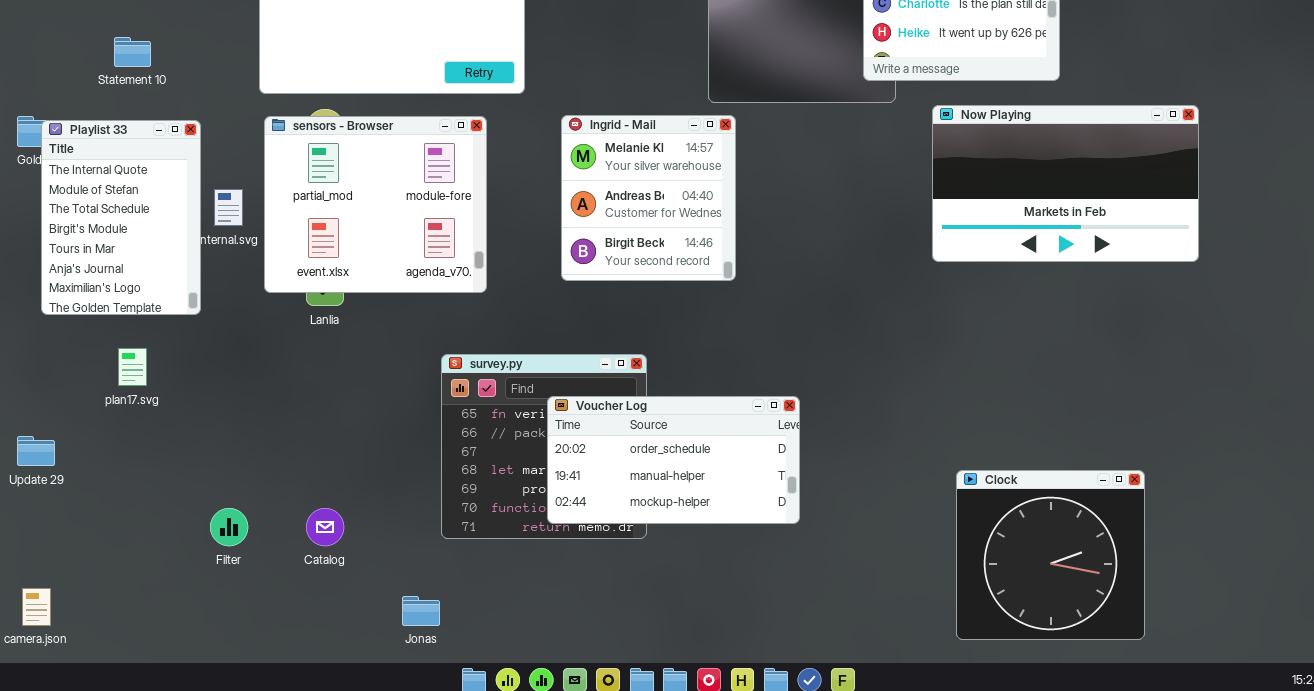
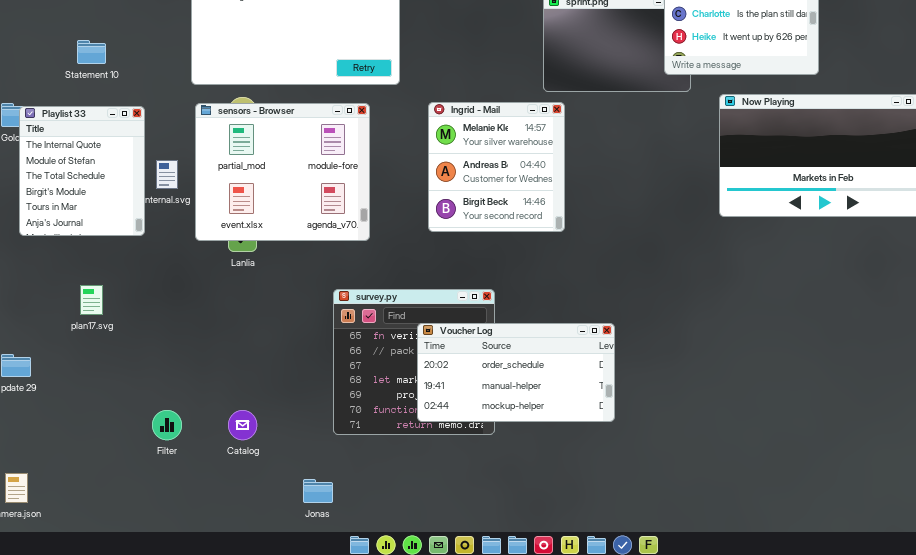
Playlist 33: [41,120,201,315] -> [19,106,145,236], resized
Clock: [956,470,1145,640] -> none, closed

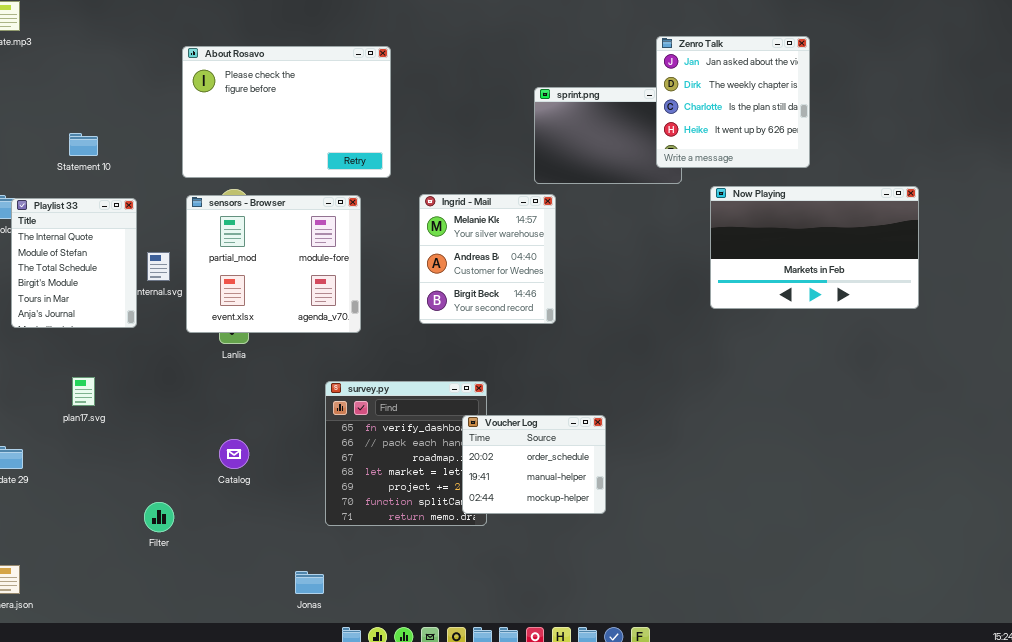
Voucher Log: [417,323,615,422] -> [462,415,606,514], resized
Catalog: [228,410,257,440] -> [219,439,249,469], moved

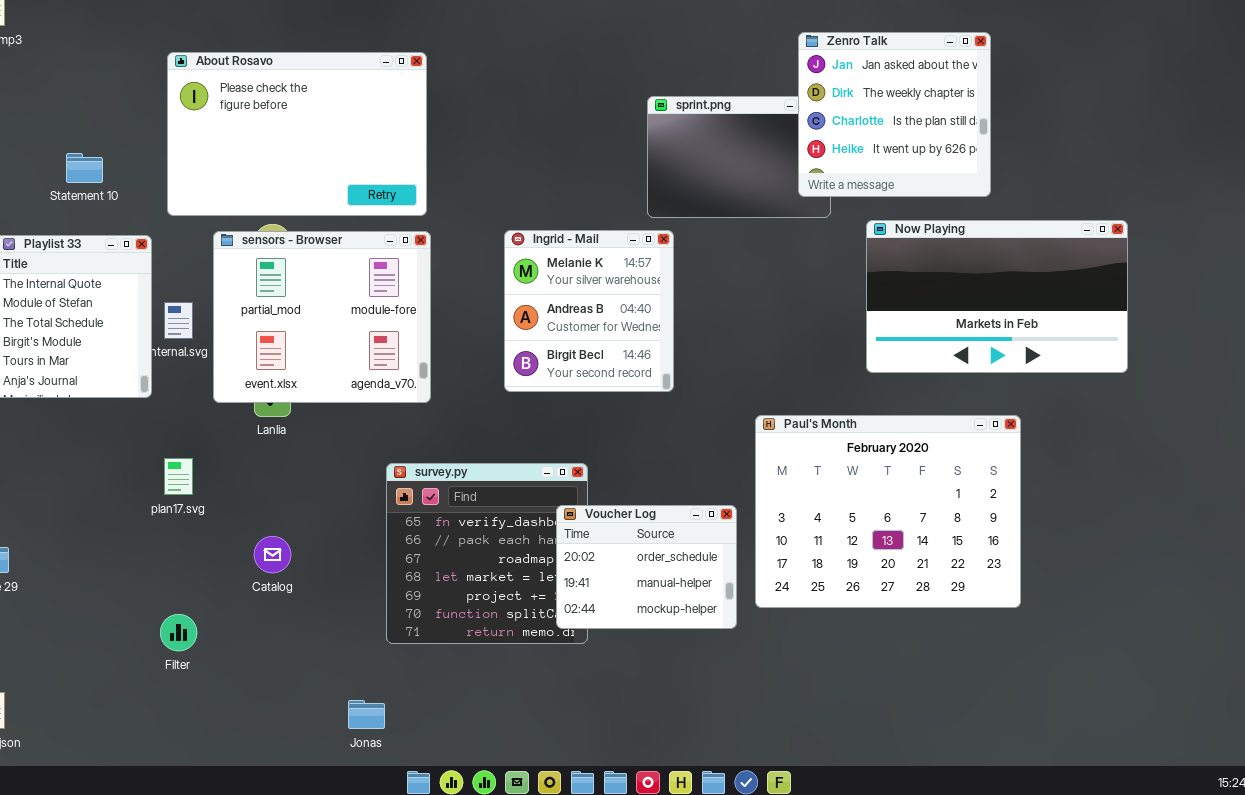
About Rosavo: [182,46,391,178] -> [167,52,427,216], moved
Paul's Month: none -> [755,415,1021,608], opened
plan17.svg: [72,377,95,406] -> [164,458,193,495], moved

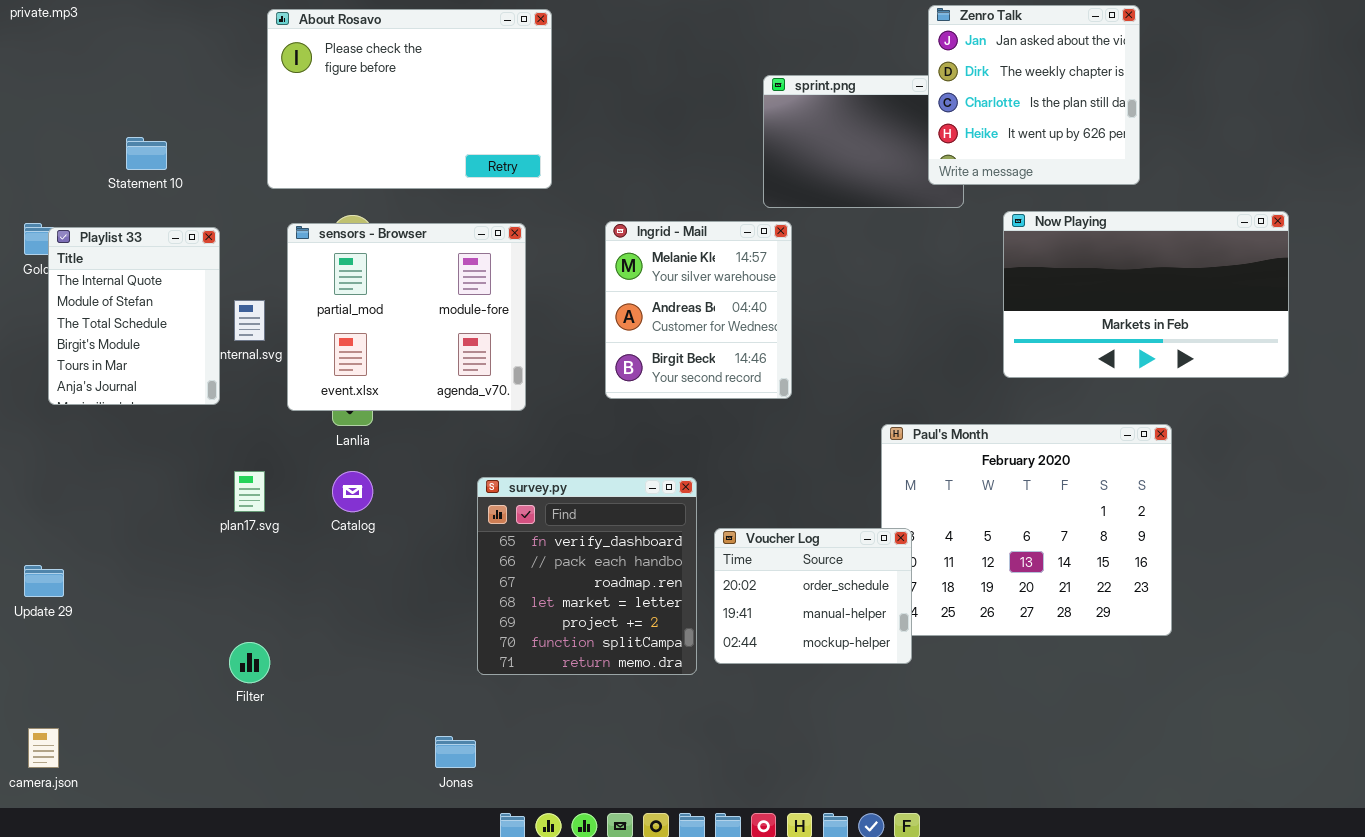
About Rosavo: [167,52,427,216] -> [267,9,552,189], moved
Voucher Log: [556,505,737,629] -> [714,528,912,664], moved
Catalog: [254,536,291,573] -> [332,471,373,512], moved

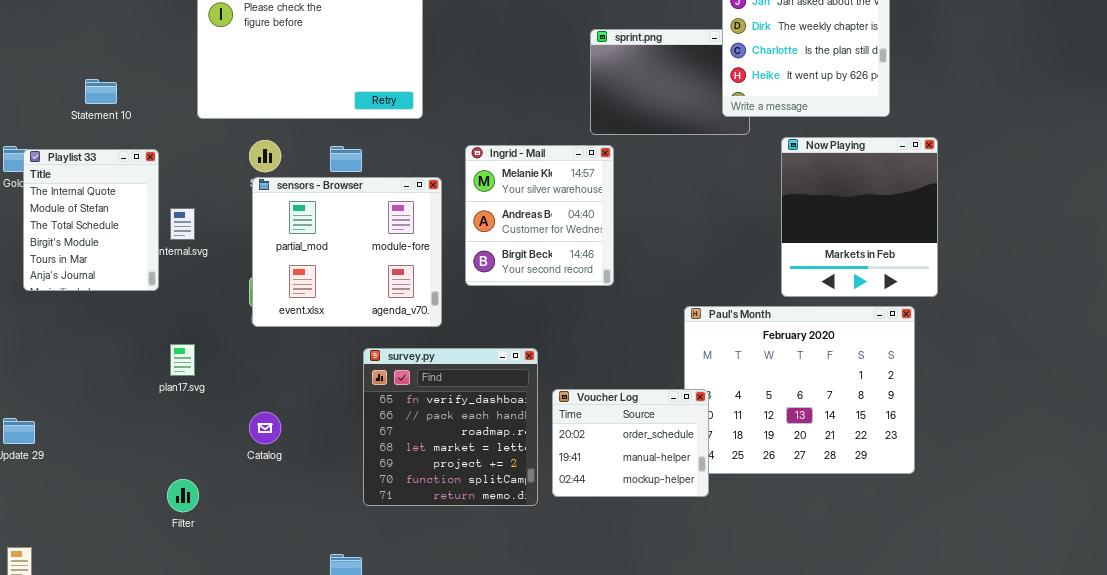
Now Playing: [1003,211,1289,378] -> [781,137,938,297], resized
sensors - Browser: [287,223,526,411] -> [252,177,442,327], moved
Catalog: [332,471,373,512] -> [249,412,281,444], moved

